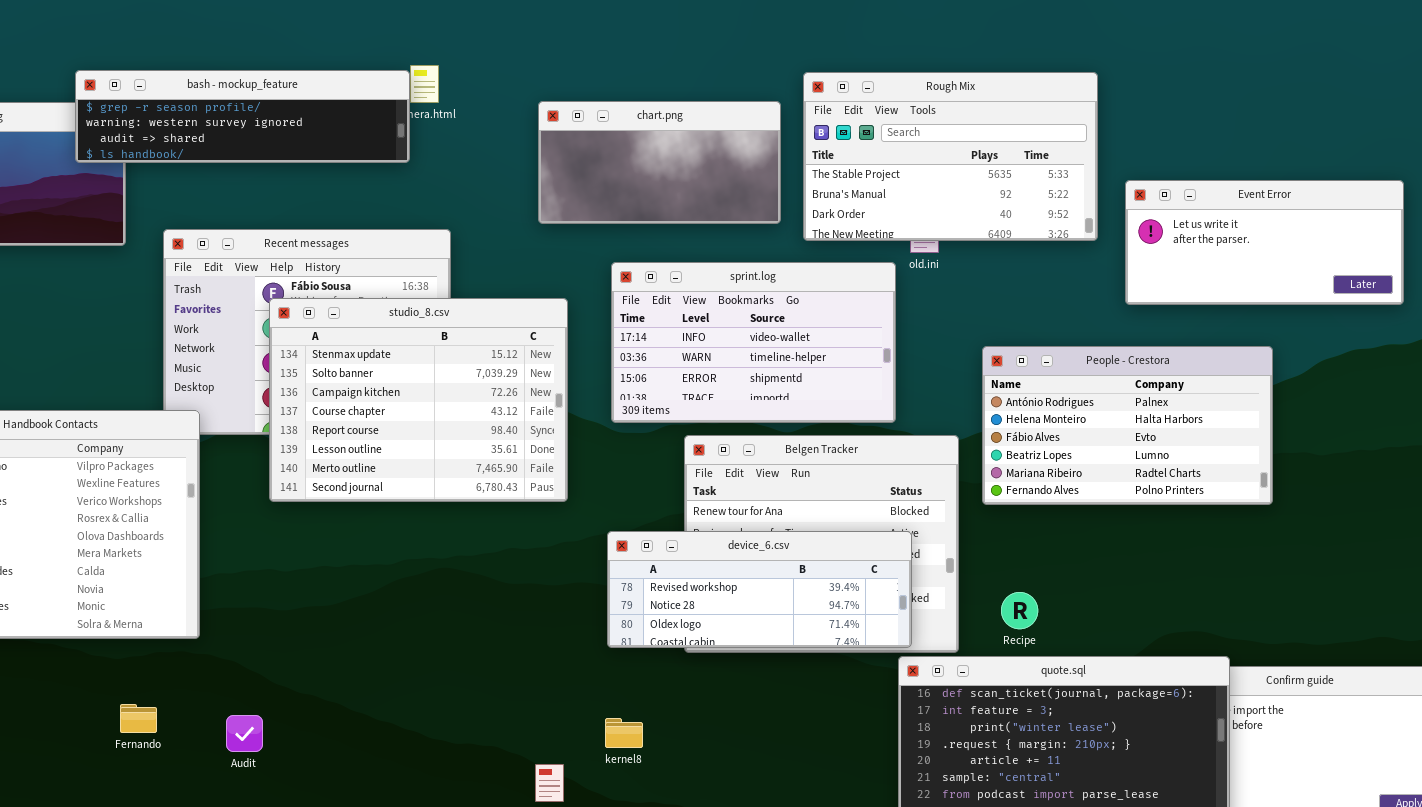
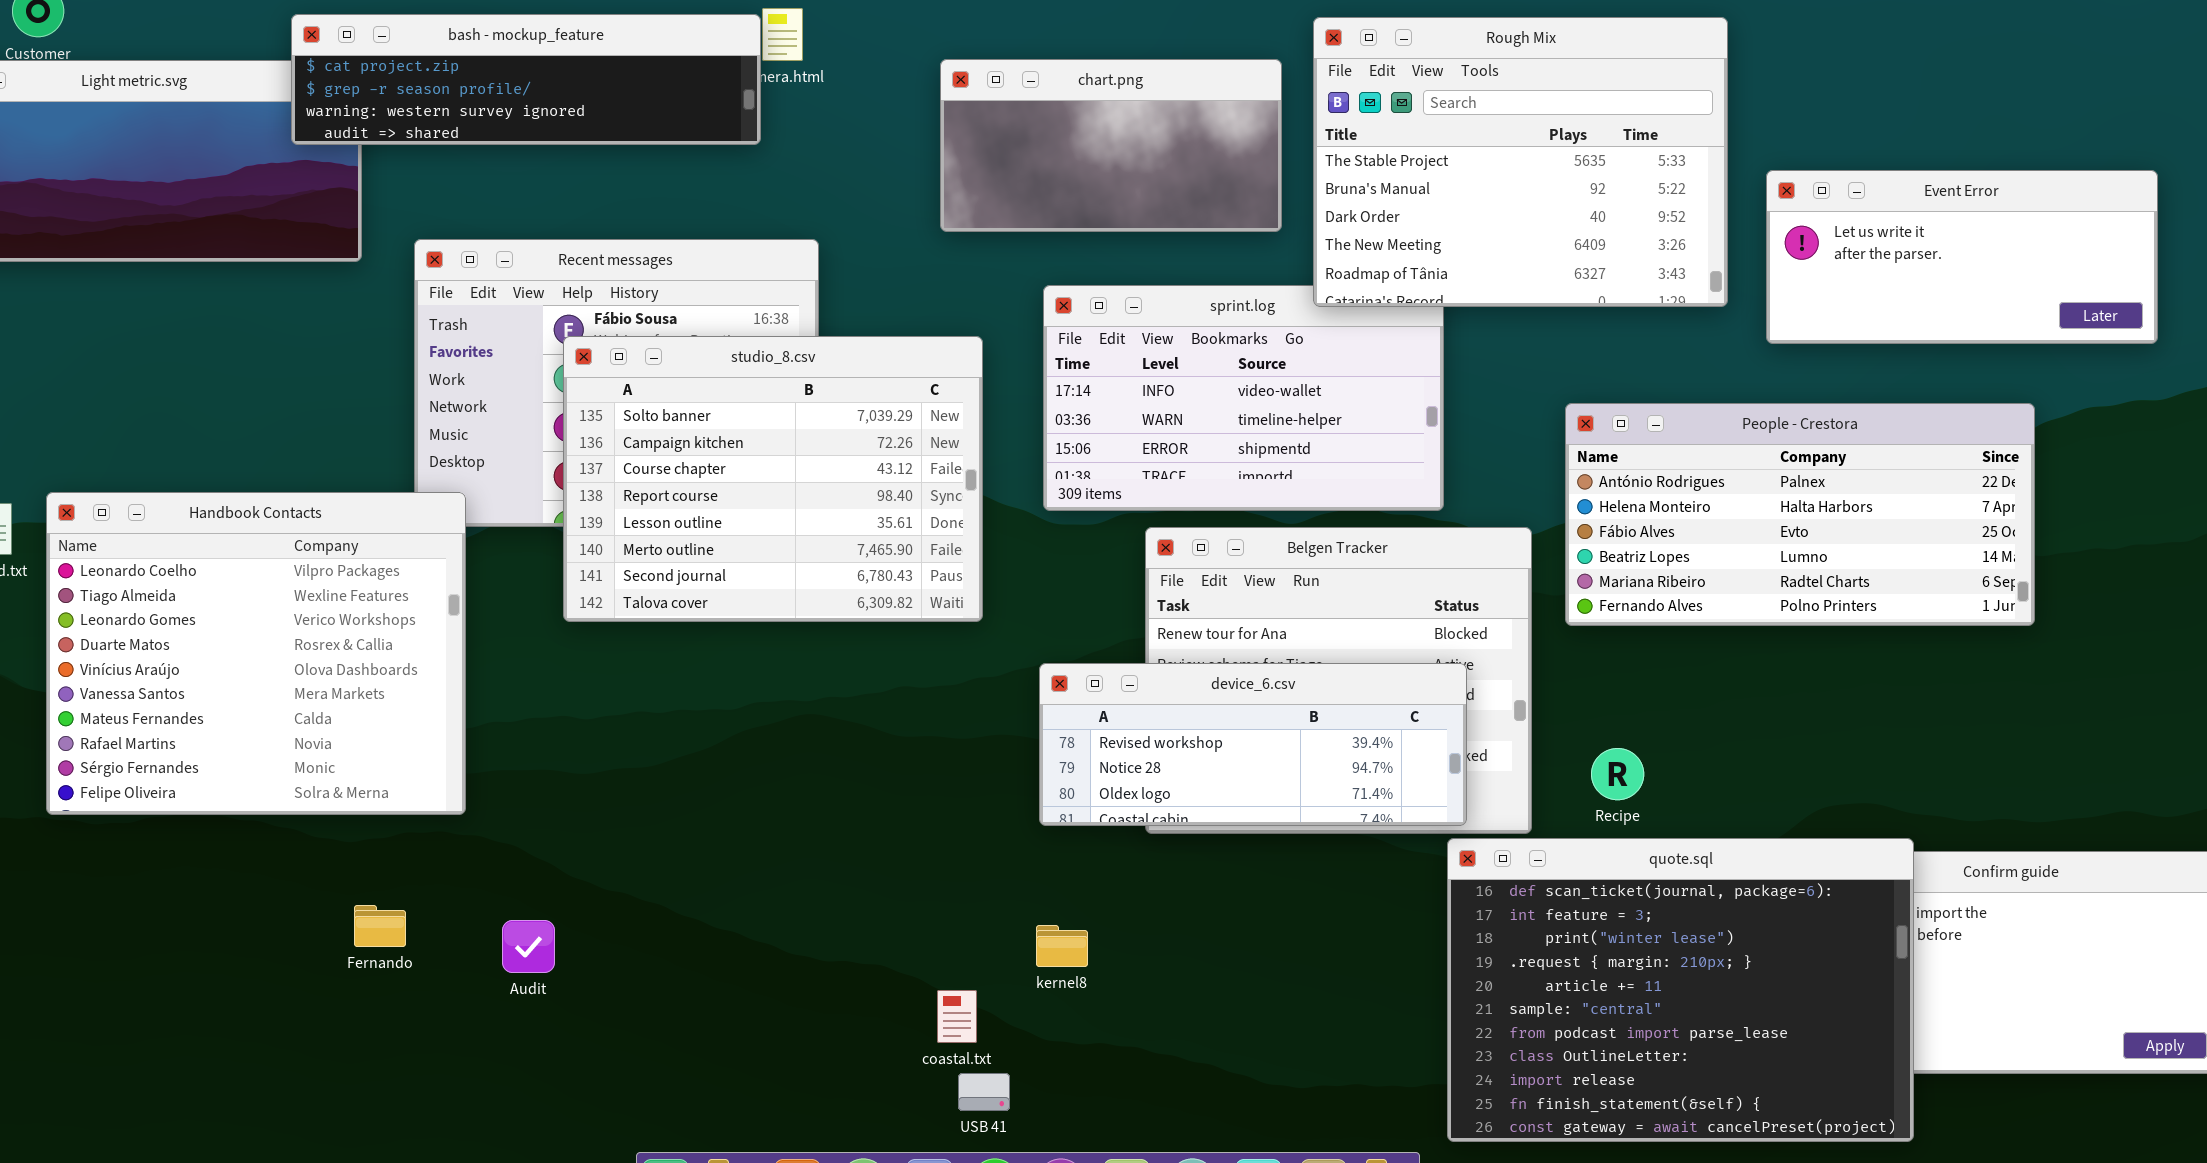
bash - mockup_feature: [75,70,410,163] -> [291,14,761,145], scrolled up 1 row
Rough Mix: [803,72,1098,241] -> [1313,17,1728,307], resized
studio_8.csv: [269,298,568,502] -> [563,336,983,622], scrolled down 1 row
People - Crestora: [982,346,1273,505] -> [1565,403,2035,626], resized

